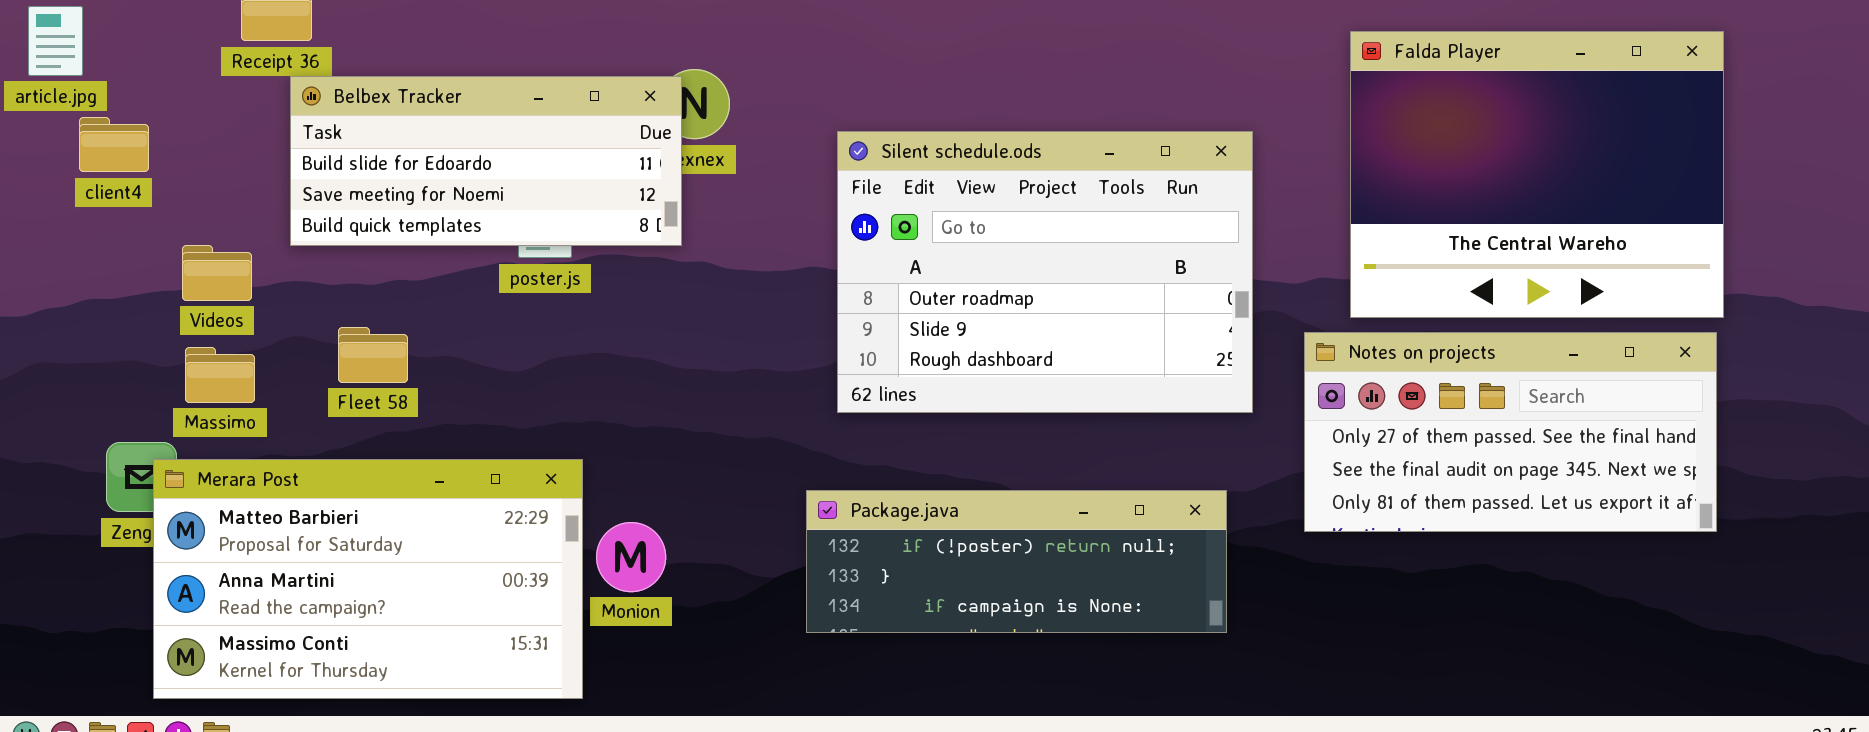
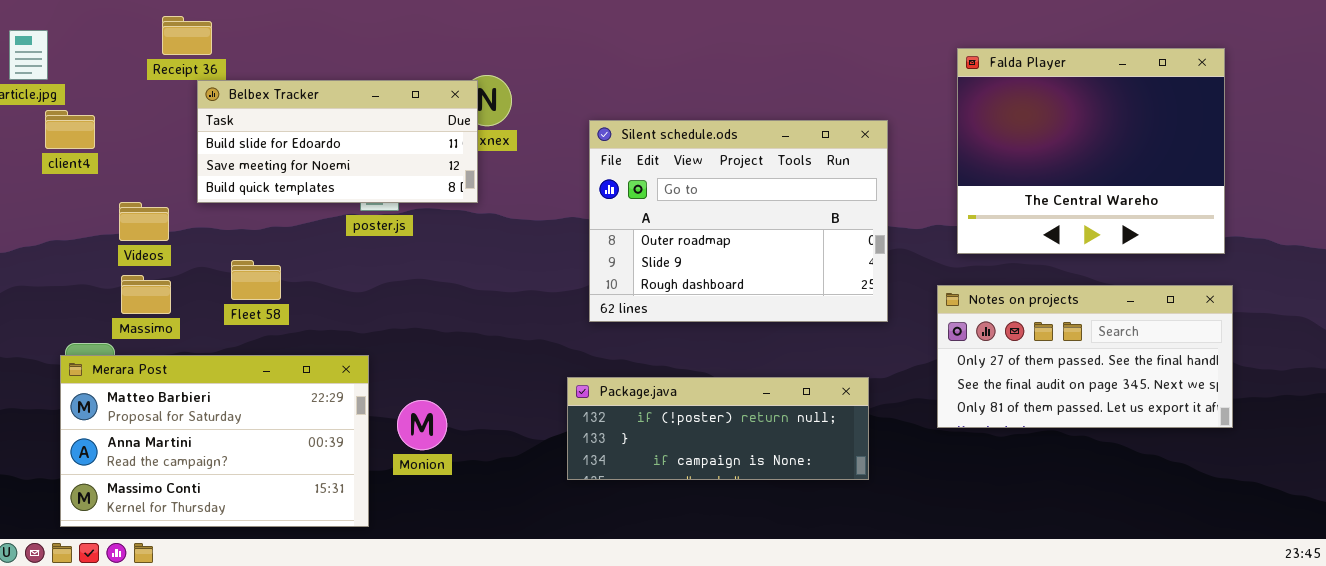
Notes on projects: [1304,332,1717,532] -> [937,285,1233,428], moved
Merara Post: [153,459,583,699] -> [60,355,369,527], moved
Monion: [596,522,666,592] -> [397,400,447,450], moved

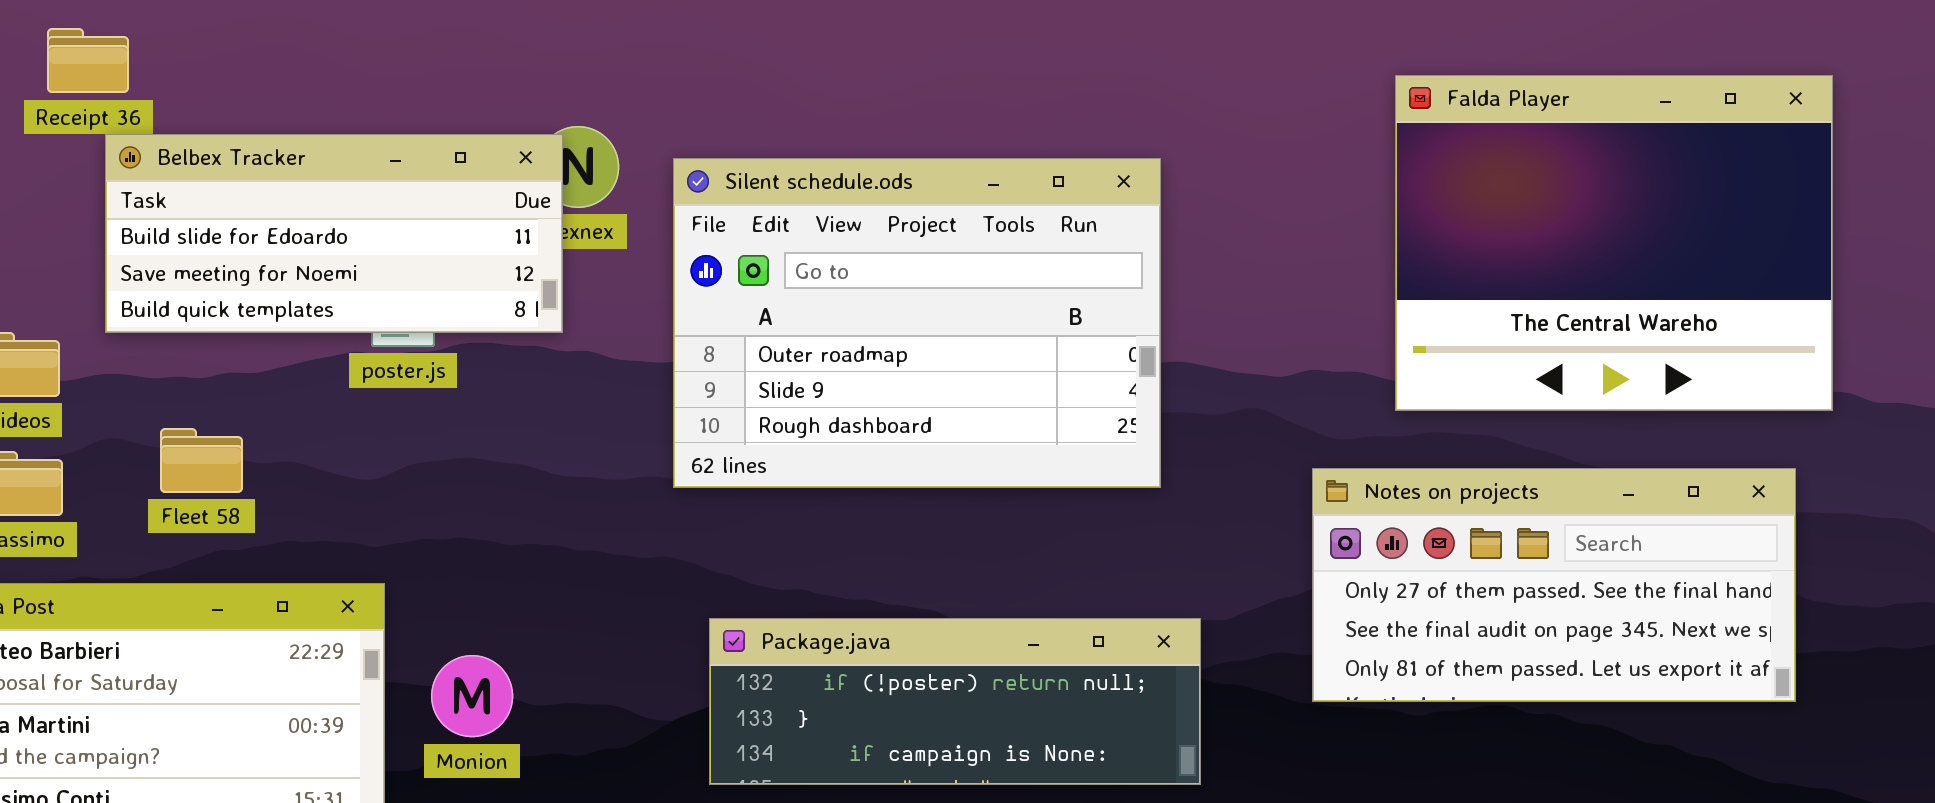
Falda Player: [957,48,1225,254] -> [1395,75,1833,411], moved
Silent schedule.ods: [589,120,888,322] -> [673,158,1161,488], moved

